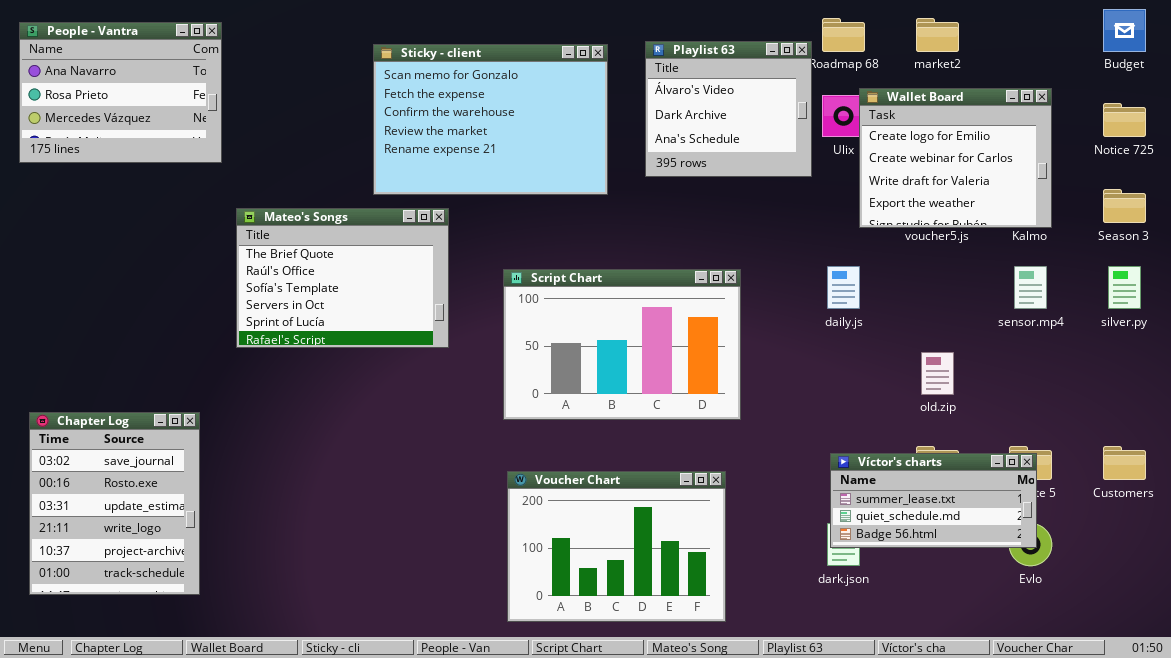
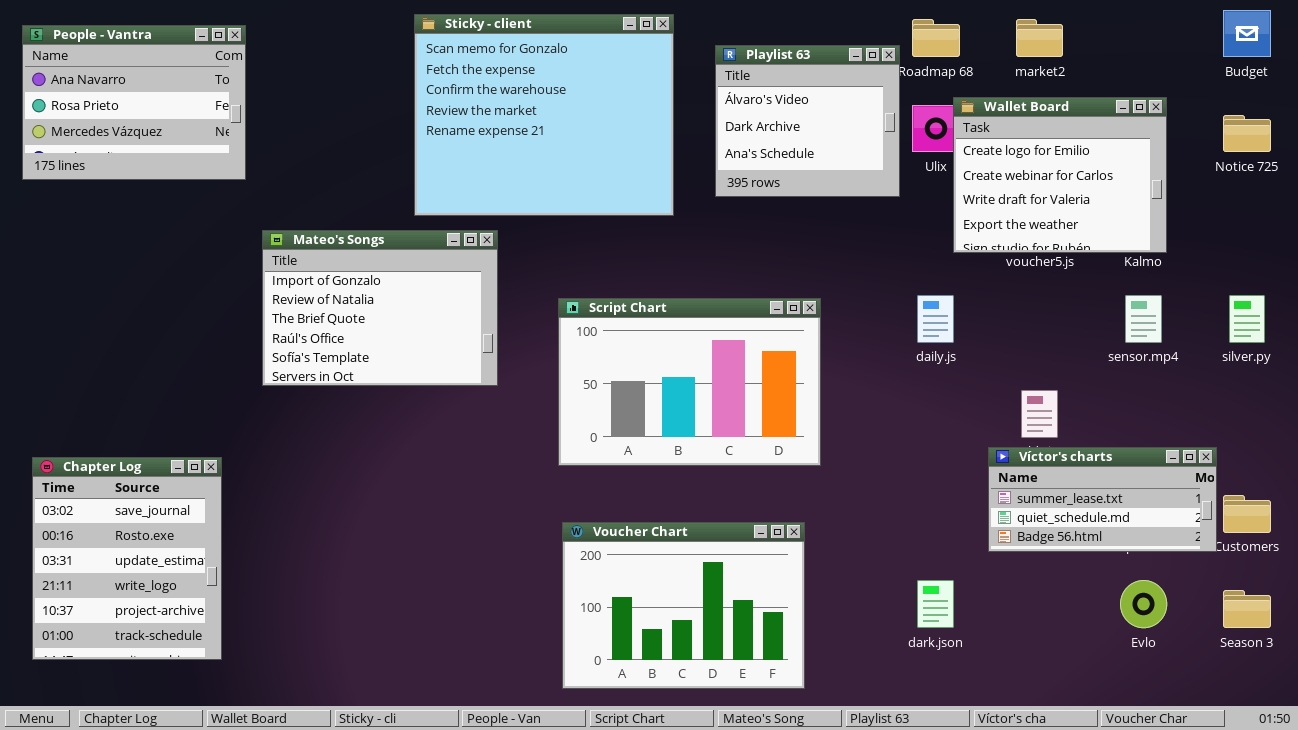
Sticky - client: [373,44,608,195] -> [414,14,674,216], resized
Season 3: [1103,189,1146,223] -> [1223,590,1271,628], moved
Mateo's Songs: [236,208,449,348] -> [262,230,498,386], scrolled up 2 rows
Víctor's charts: [830,453,1037,548] -> [988,447,1217,552], moved

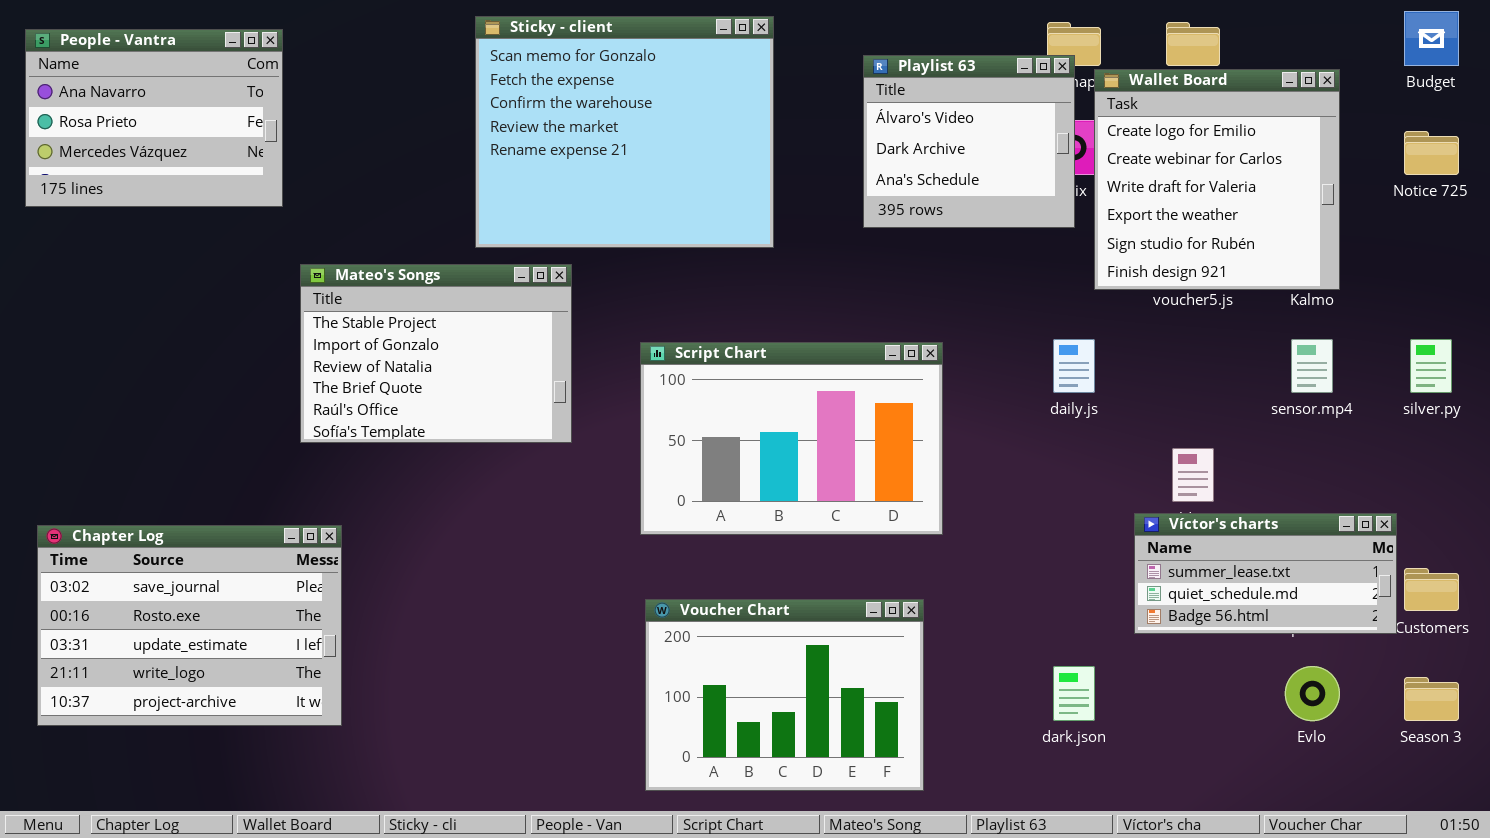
Playlist 63: [715,45,900,197] -> [863,55,1075,228], moved
Wallet Board: [953,97,1167,253] -> [1094,69,1340,290], resized
Mateo's Songs: [262,230,498,386] -> [300,264,572,443], scrolled up 1 row
Chapter Log: [32,457,222,660] -> [37,525,342,726], resized

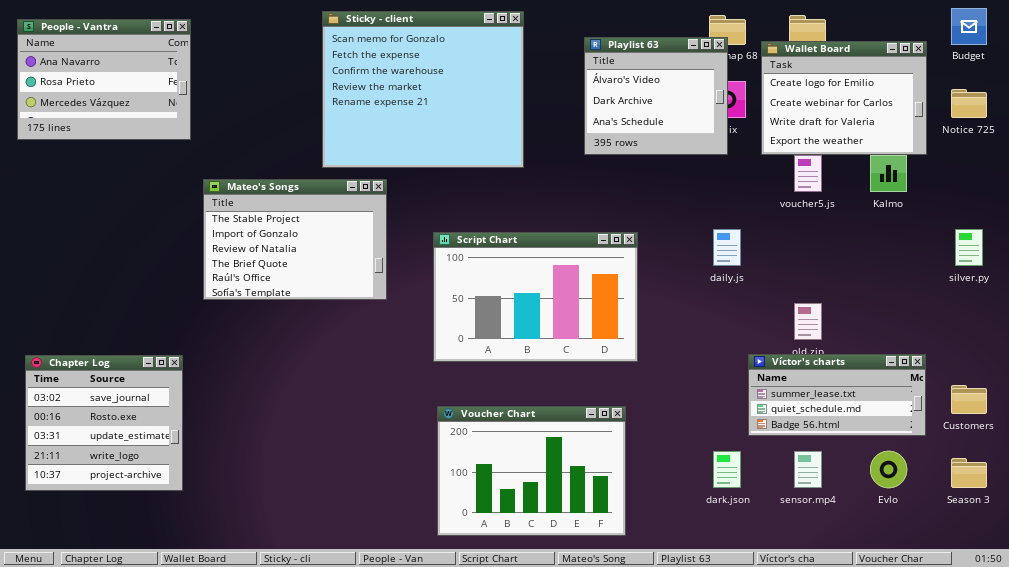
Wallet Board: [1094,69,1340,290] -> [761,41,927,155], moved, resized
sensor.mp4: [1291,339,1333,393] -> [794,451,822,488], moved
Víctor's charts: [1134,513,1397,634] -> [748,354,926,436], moved
Chapter Log: [37,525,342,726] -> [25,355,183,491], resized

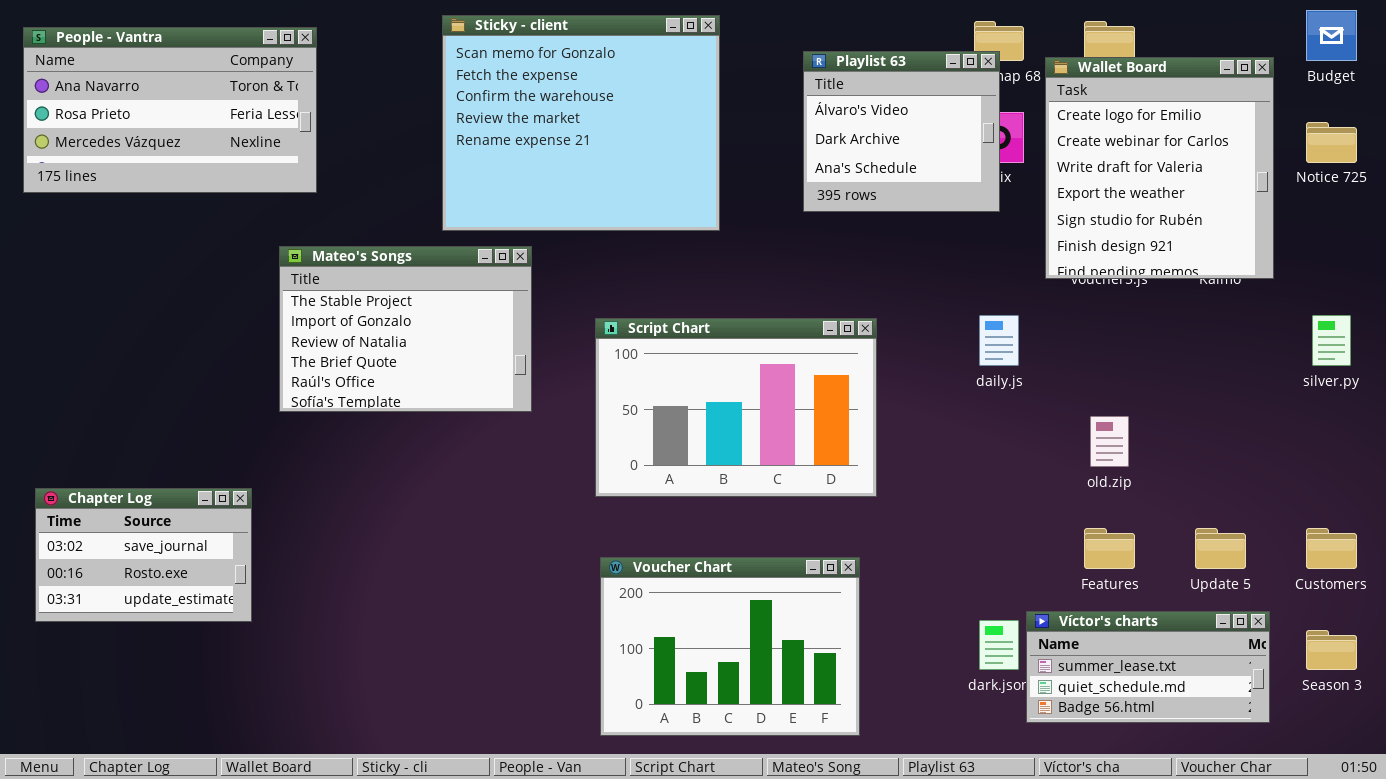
People - Vantra: [17,19,191,140] -> [23,27,317,193], resized
Wallet Board: [761,41,927,155] -> [1045,57,1274,279], resized
Víctor's charts: [748,354,926,436] -> [1026,611,1270,723], moved
Chapter Log: [25,355,183,491] -> [35,488,252,622], resized

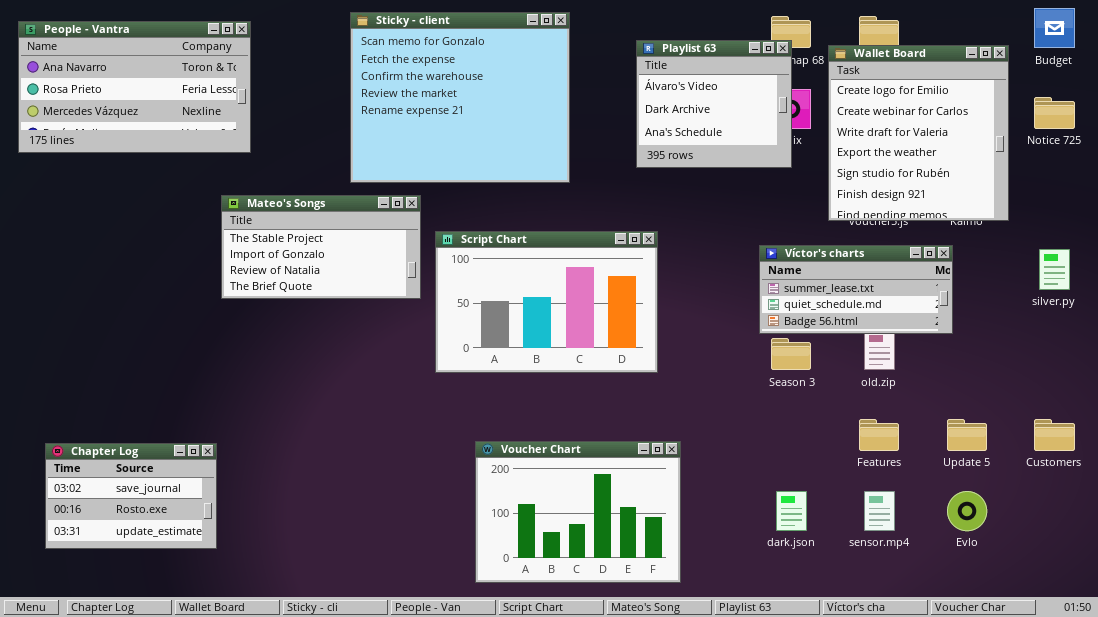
Mateo's Songs: [279,246,532,412] -> [221,195,421,299], resized
Script Chart: [595,318,877,497] -> [435,231,658,373], moved
Chapter Log: [35,488,252,622] -> [45,443,217,549], moved
Víctor's charts: [1026,611,1270,723] -> [759,245,953,334], moved
Season 3: [1306,630,1357,670] -> [771,338,811,370], moved

